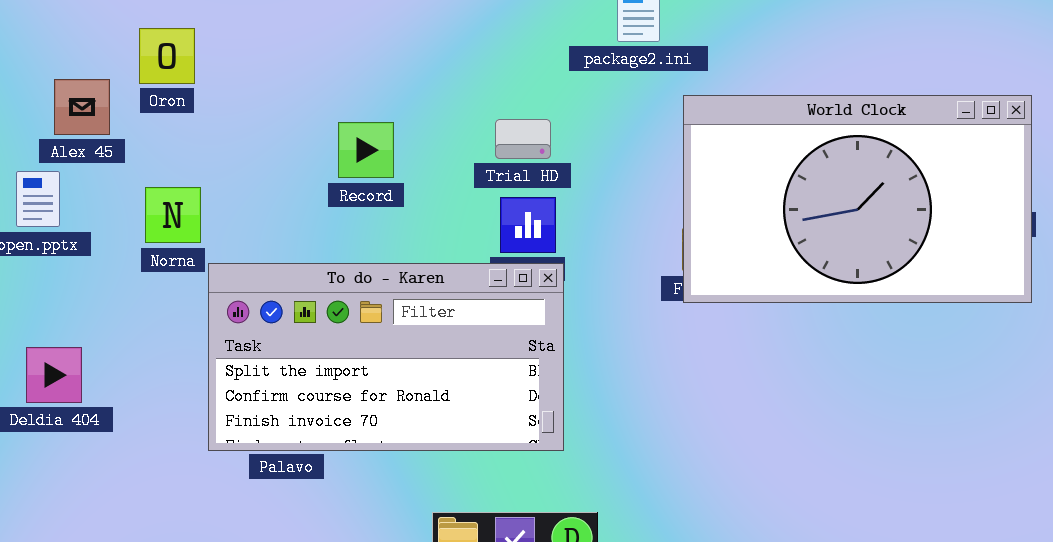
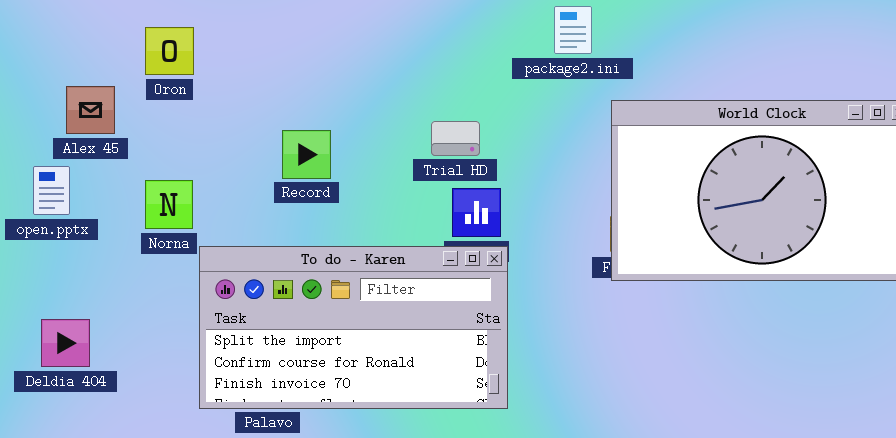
Oron: [139,28,195,84] -> [145,27,194,75], moved
Trial HD: [495,119,551,159] -> [431,121,480,156], moved
Record: [338,122,394,178] -> [282,130,331,179], moved

